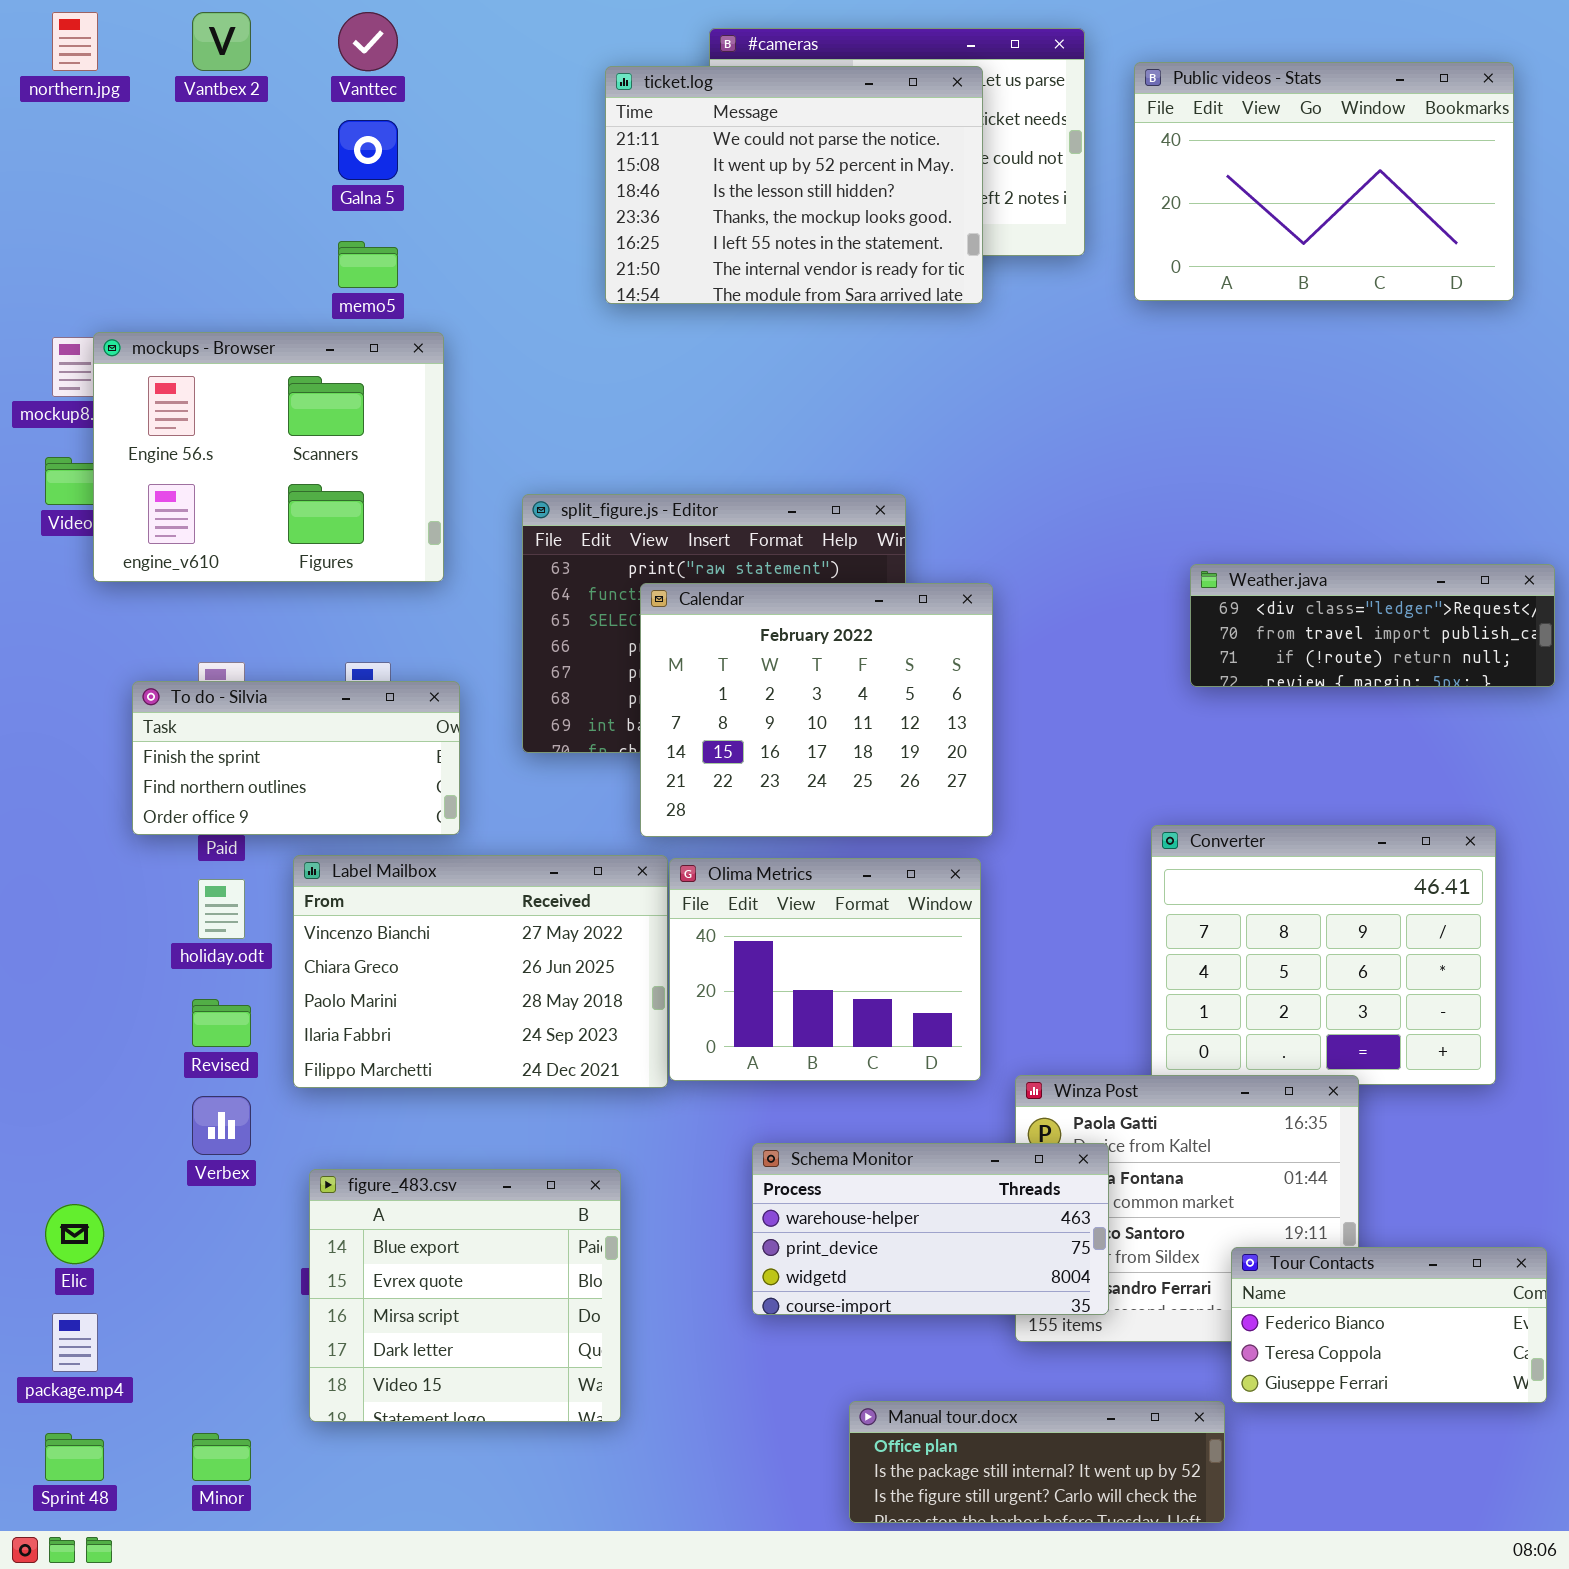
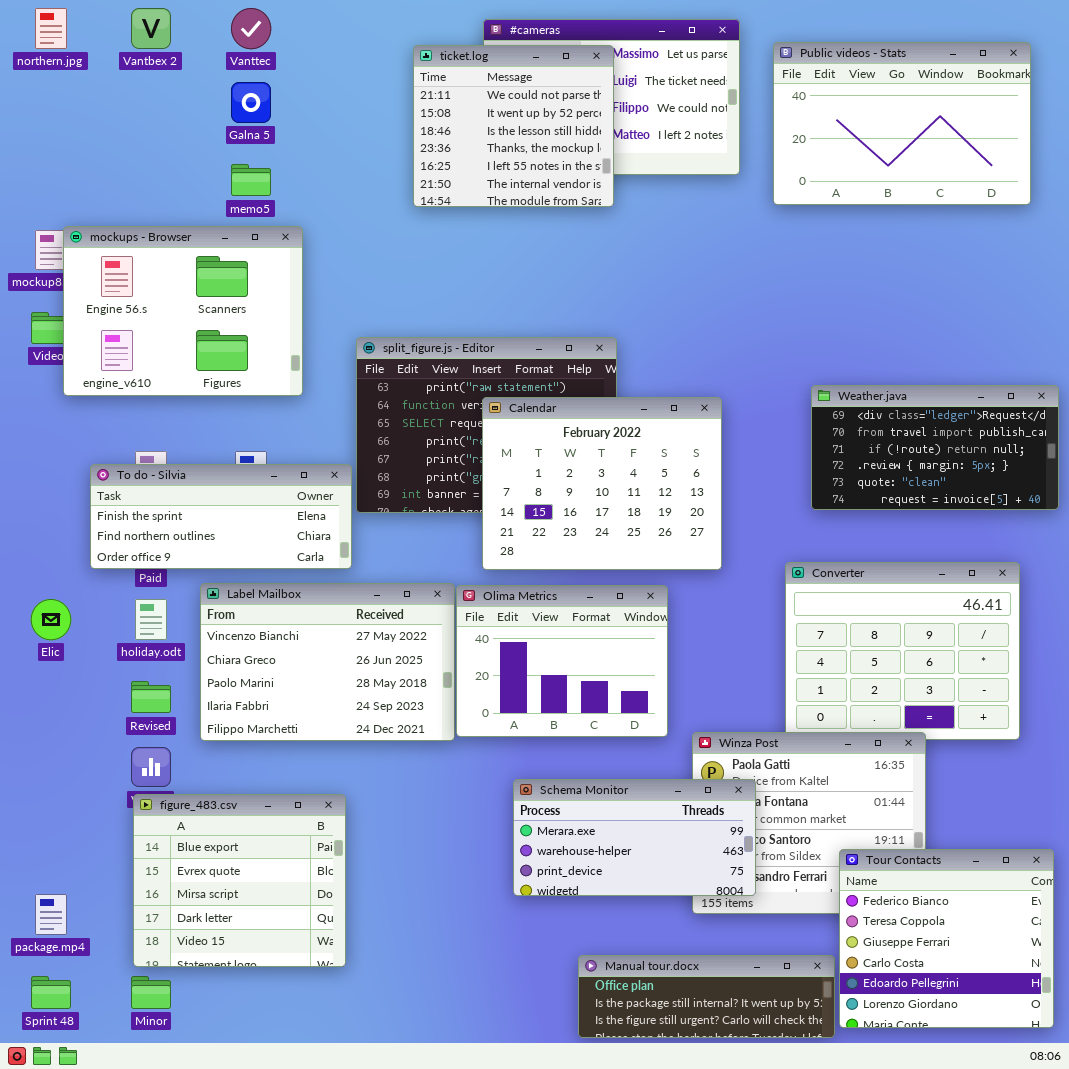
ticket.log: [605,66,983,304] -> [413,45,614,207], resized
Weather.java: [1190,564,1555,687] -> [811,385,1059,510], resized
Calendar: [640,583,993,837] -> [482,397,722,570], moved
To do - Silvia: [132,681,460,835] -> [90,464,352,569], resized
Schema Monitor: [752,1143,1109,1315] -> [513,779,756,896], scrolled up 1 row
figure_483.csv: [309,1169,621,1422] -> [133,794,346,967], moved
Elic: [45,1204,104,1264] -> [31,599,71,640], moved
Tour Contacts: [1231,1247,1547,1403] -> [839,849,1054,1028], resized

